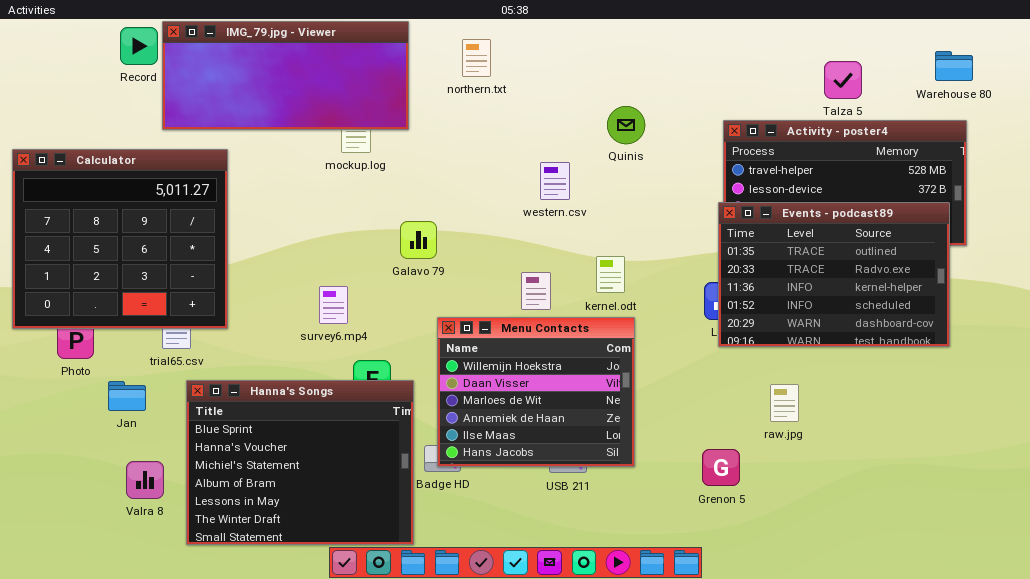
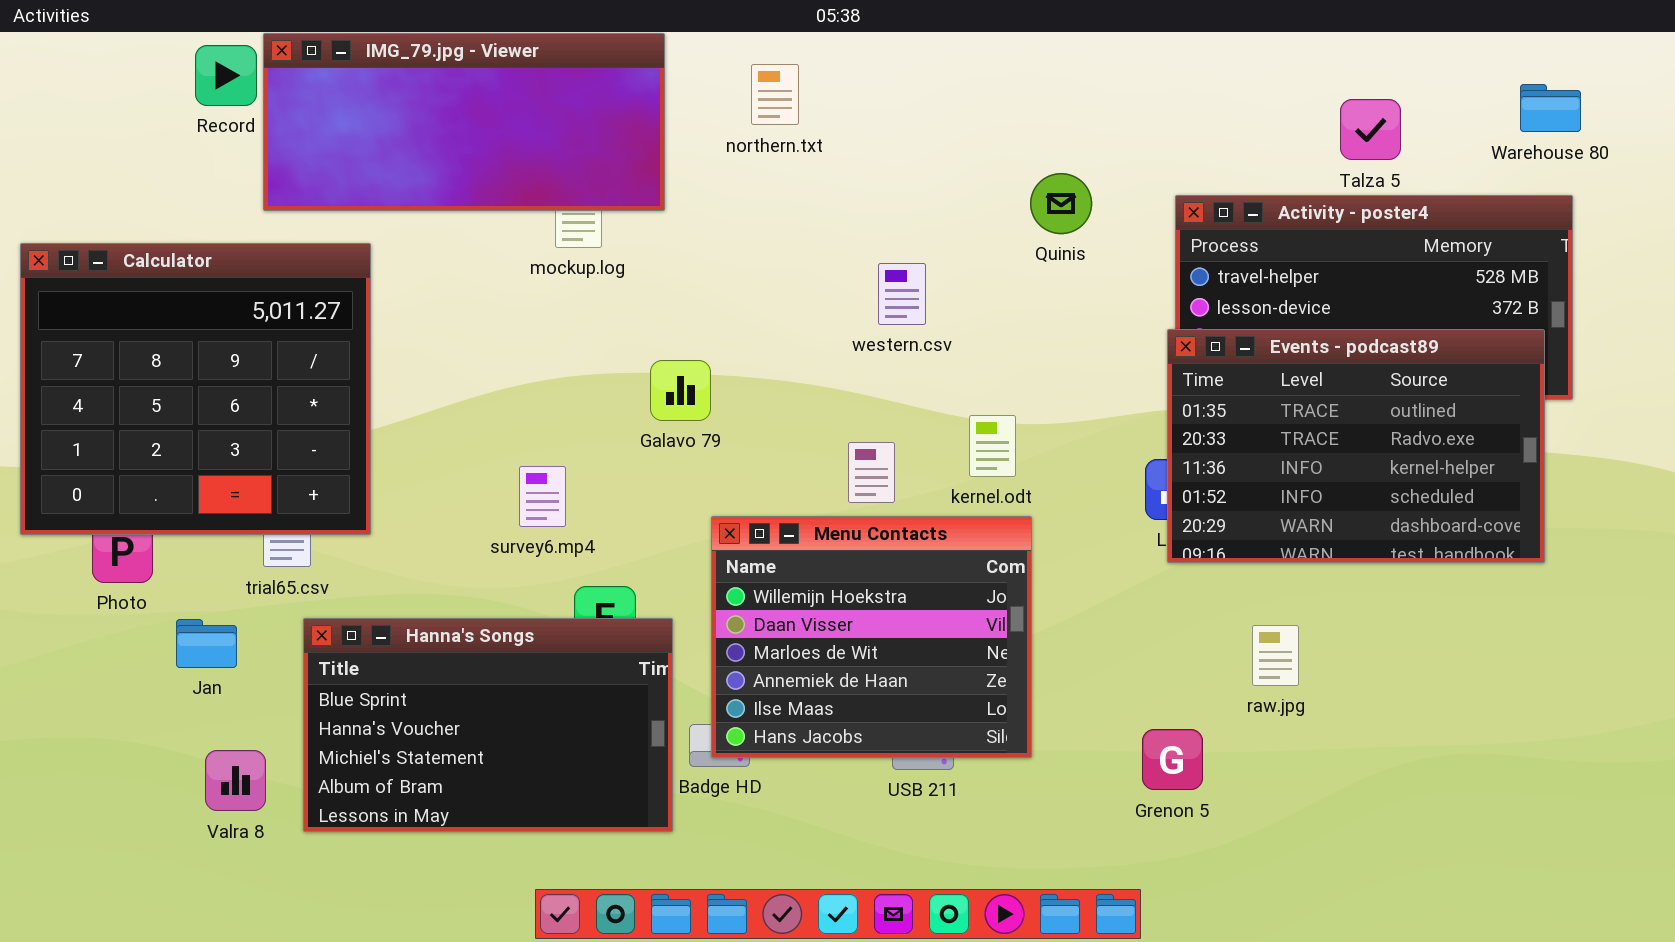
Quinis: [607,106,645,144] -> [1030,173,1092,234], moved
Hanna's Songs: [186,380,414,545] -> [303,618,673,832], resized

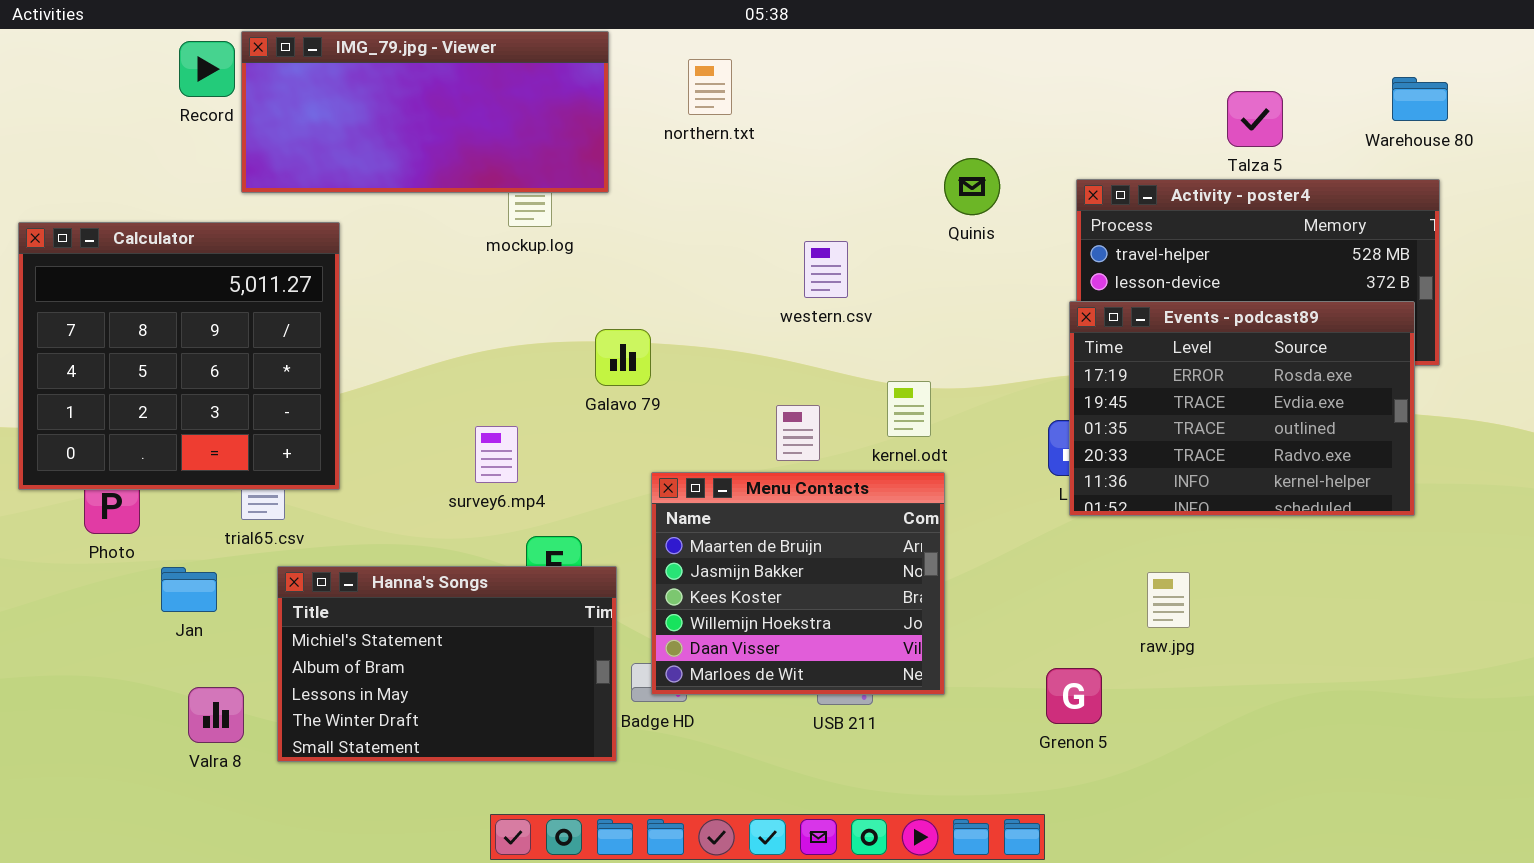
Events - podcast89: [1167,329,1545,563] -> [1069,301,1415,516], scrolled up 2 rows
Menu Contacts: [711,516,1032,758] -> [651,472,945,695], scrolled up 3 rows
Hanna's Songs: [303,618,673,832] -> [277,566,617,762], scrolled down 2 rows

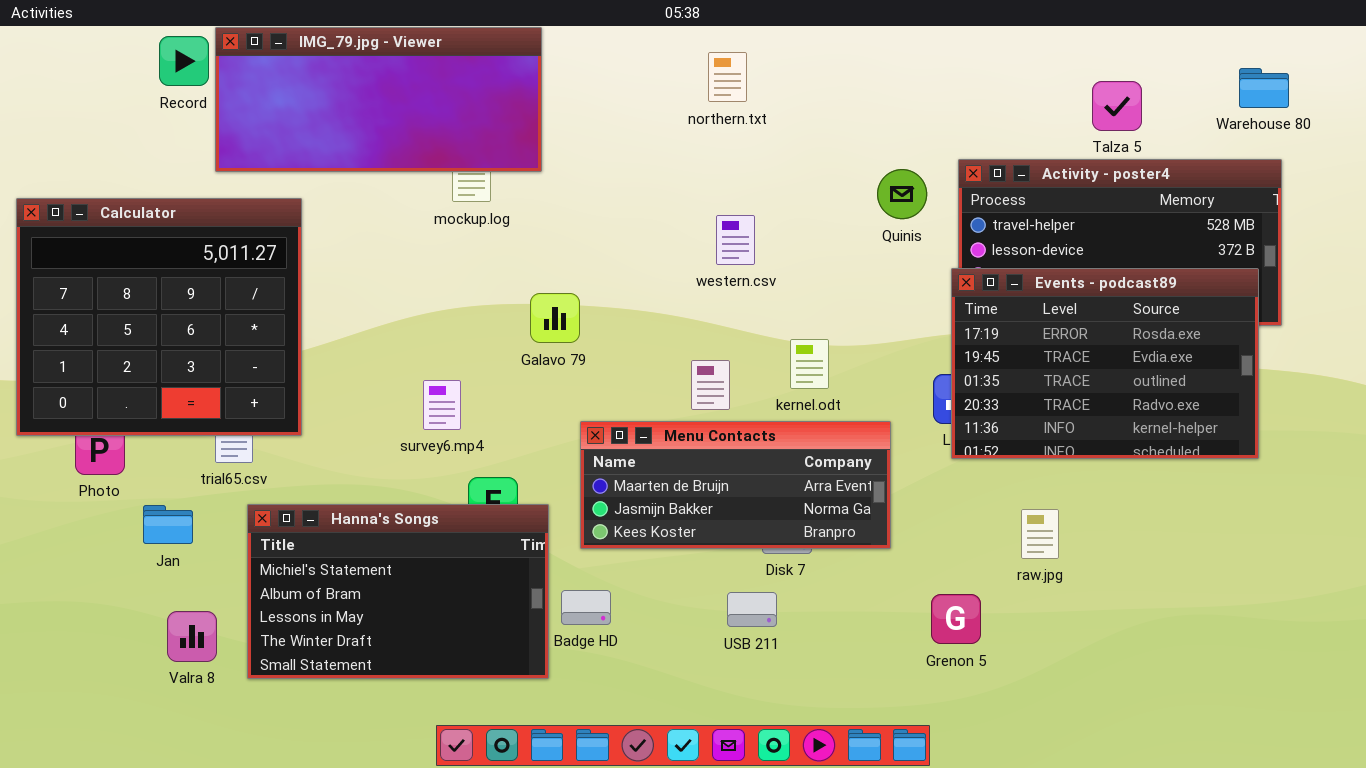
northern.txt: [688,59,732,115] -> [708,52,747,102], moved
Quinis: [944,158,1000,215] -> [877,169,927,219], moved
Menu Contacts: [651,472,945,695] -> [580,421,891,549], resized

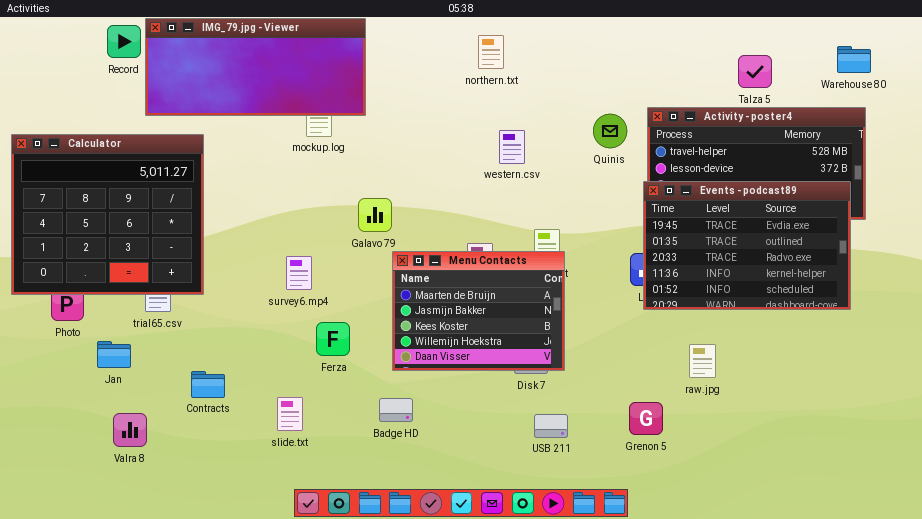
western.csv: [716,215,755,265] -> [499,130,525,164], moved
Events - podcast89: [951,268,1259,459] -> [643,181,851,310], scrolled down 1 row
Menu Contacts: [580,421,891,549] -> [392,251,565,371], resized
Hanna's Songs: [247,504,549,679] -> none, closed
USB 211: [727,592,777,627] -> [534,414,568,438], moved

